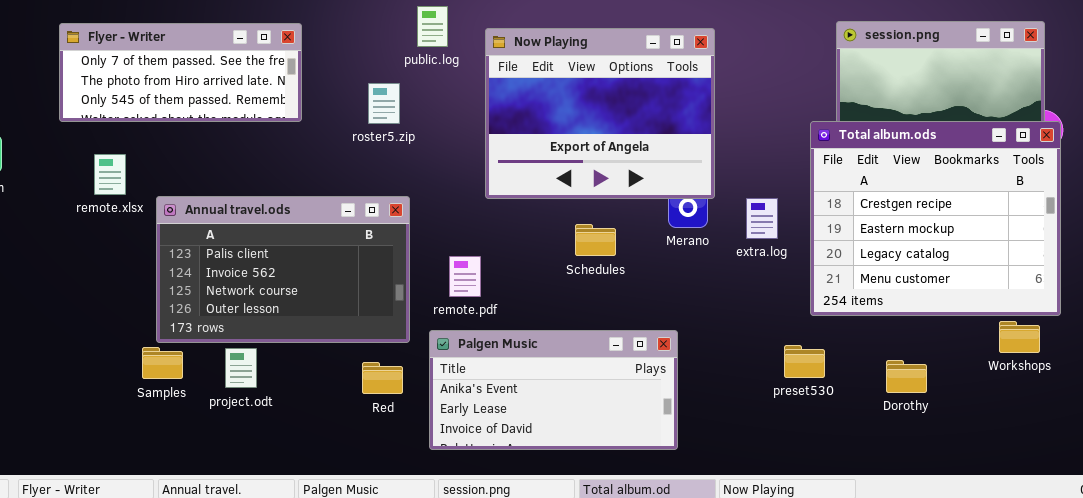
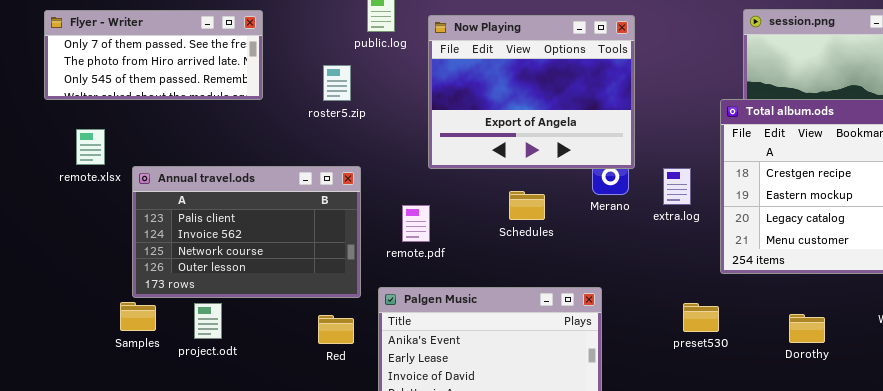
remote.pdf: [449,256,481,297] -> [402,205,430,242], moved
preset530: [784,345,825,378] -> [683,303,719,332], moved

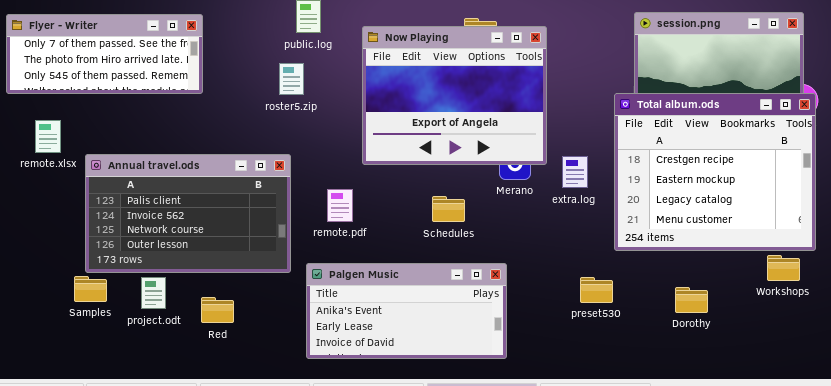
Now Playing: [428,15,635,169] -> [362,26,547,165], moved
roster5.zip: [323,65,351,101] -> [279,63,304,95], moved
Schedules: [509,191,545,220] -> [432,196,465,222], moved
Red: [318,315,354,344] -> [201,297,234,323], moved

